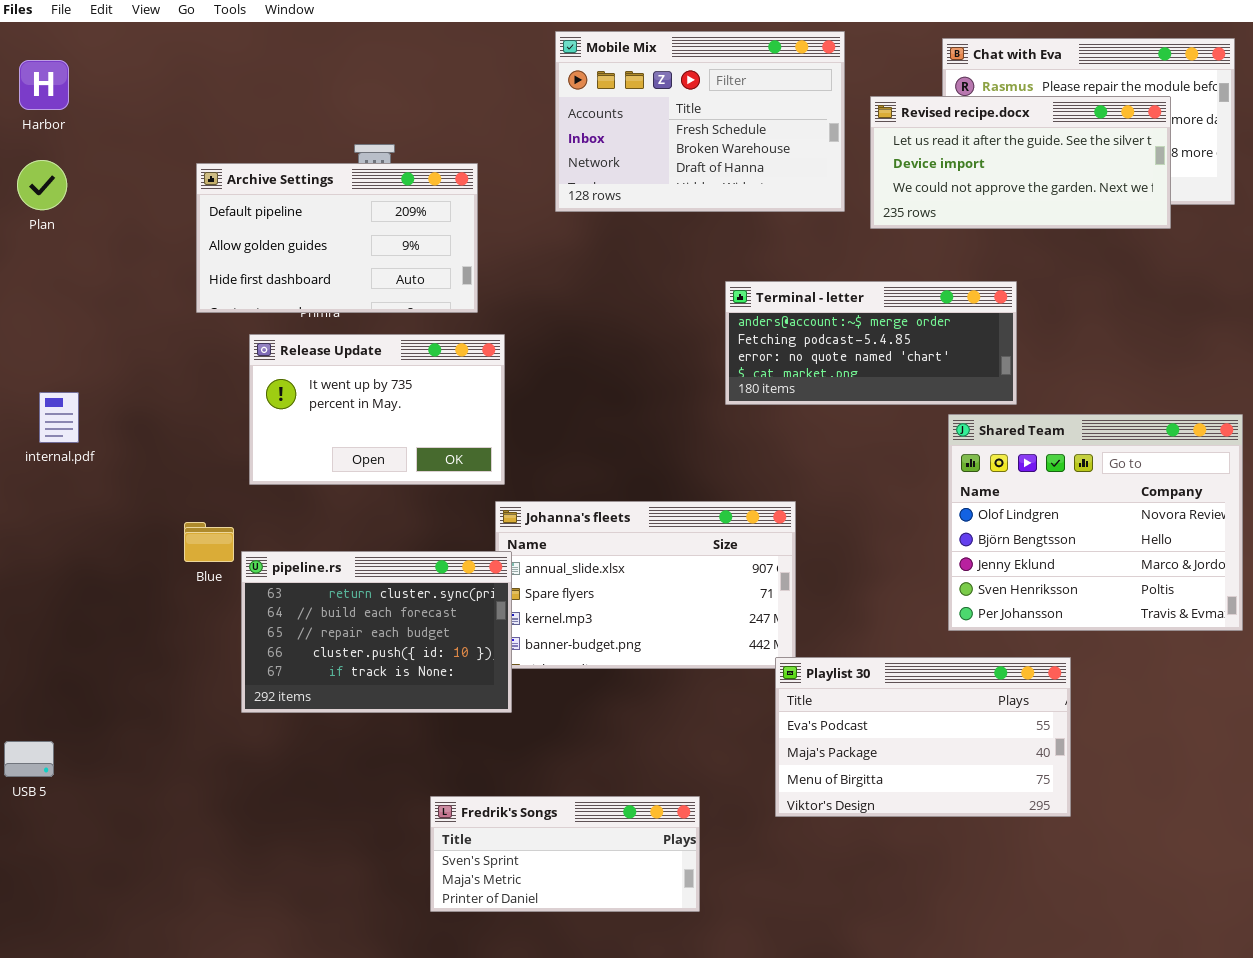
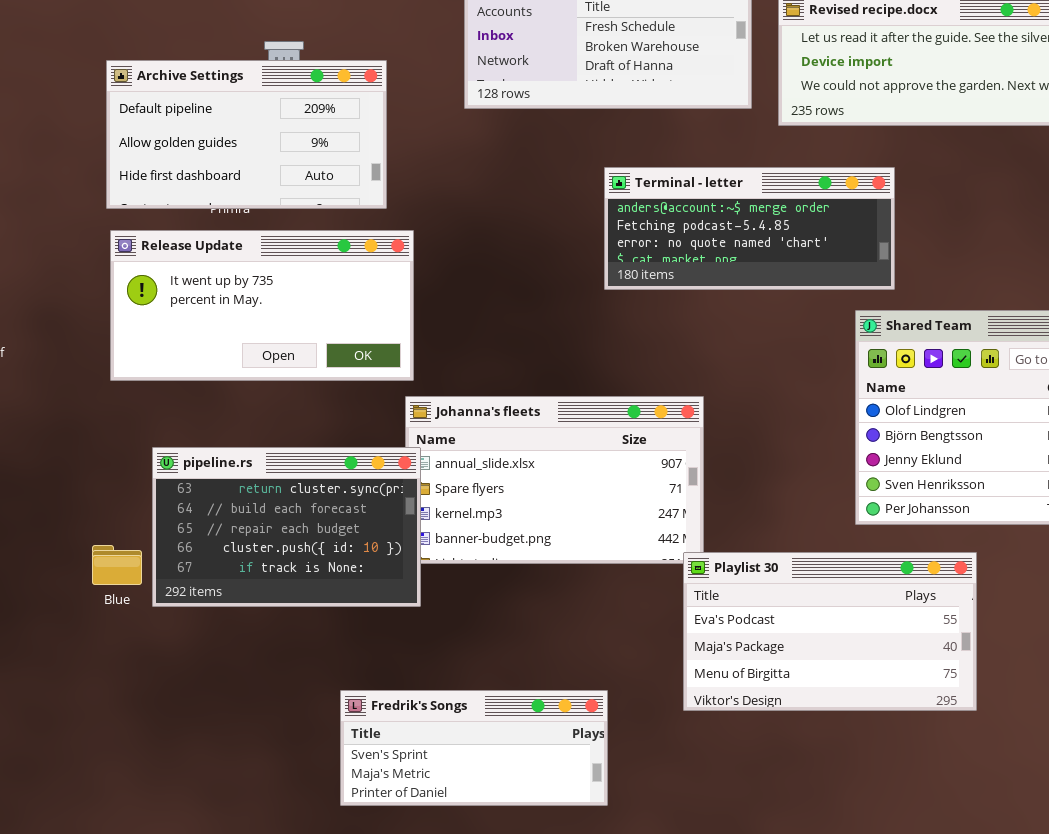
Terminal - letter: [725,281,1017,405] -> [604,167,895,290], moved
Release Update: [249,334,505,485] -> [110,230,414,381], resized
Blue: [184,522,234,562] -> [92,545,142,585], moved

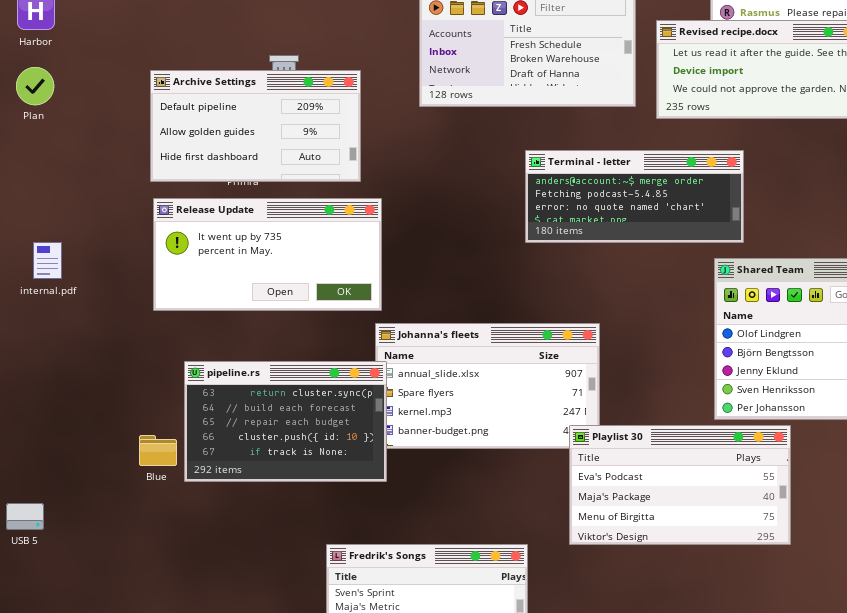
Playlist 30: [683,552,977,711] -> [569,425,791,545], moved

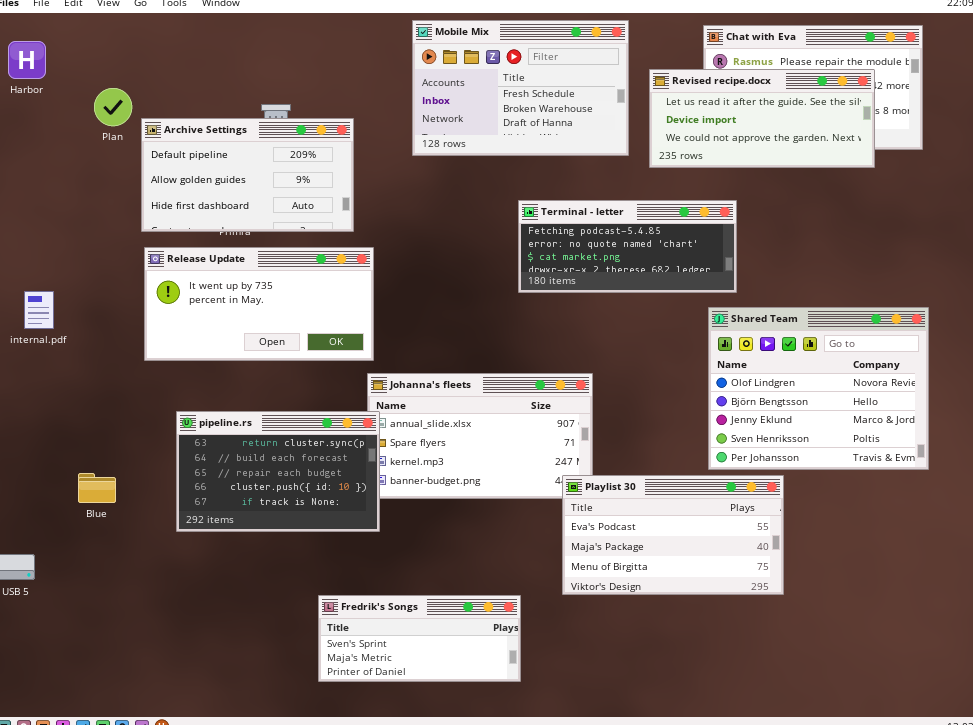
Plan: [16,67,54,105] -> [94,88,132,126], moved
Terminal - letter: [525,150,744,243] -> [518,200,737,293], scrolled down 1 row
Blue: [139,435,177,466] -> [78,473,116,503], moved

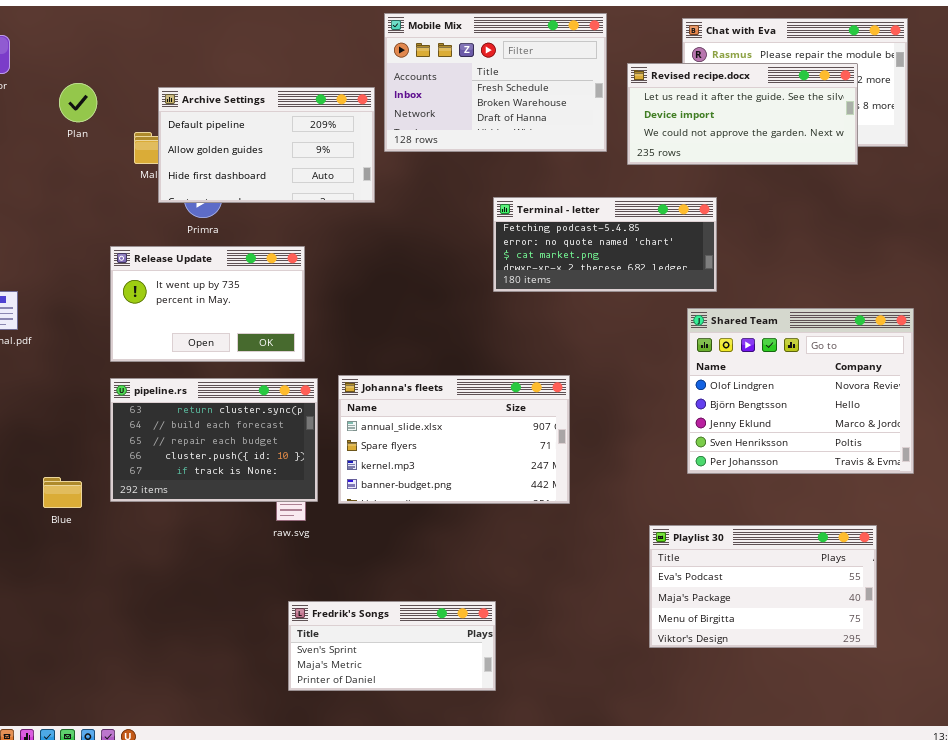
Archive Settings: [141,118,354,232] -> [158,87,375,203], moved
Release Update: [144,247,374,361] -> [110,246,305,362], resized
pipeline.rs: [176,411,380,532] -> [110,378,318,502], moved
Playlist 30: [562,475,784,595] -> [649,525,877,648], moved

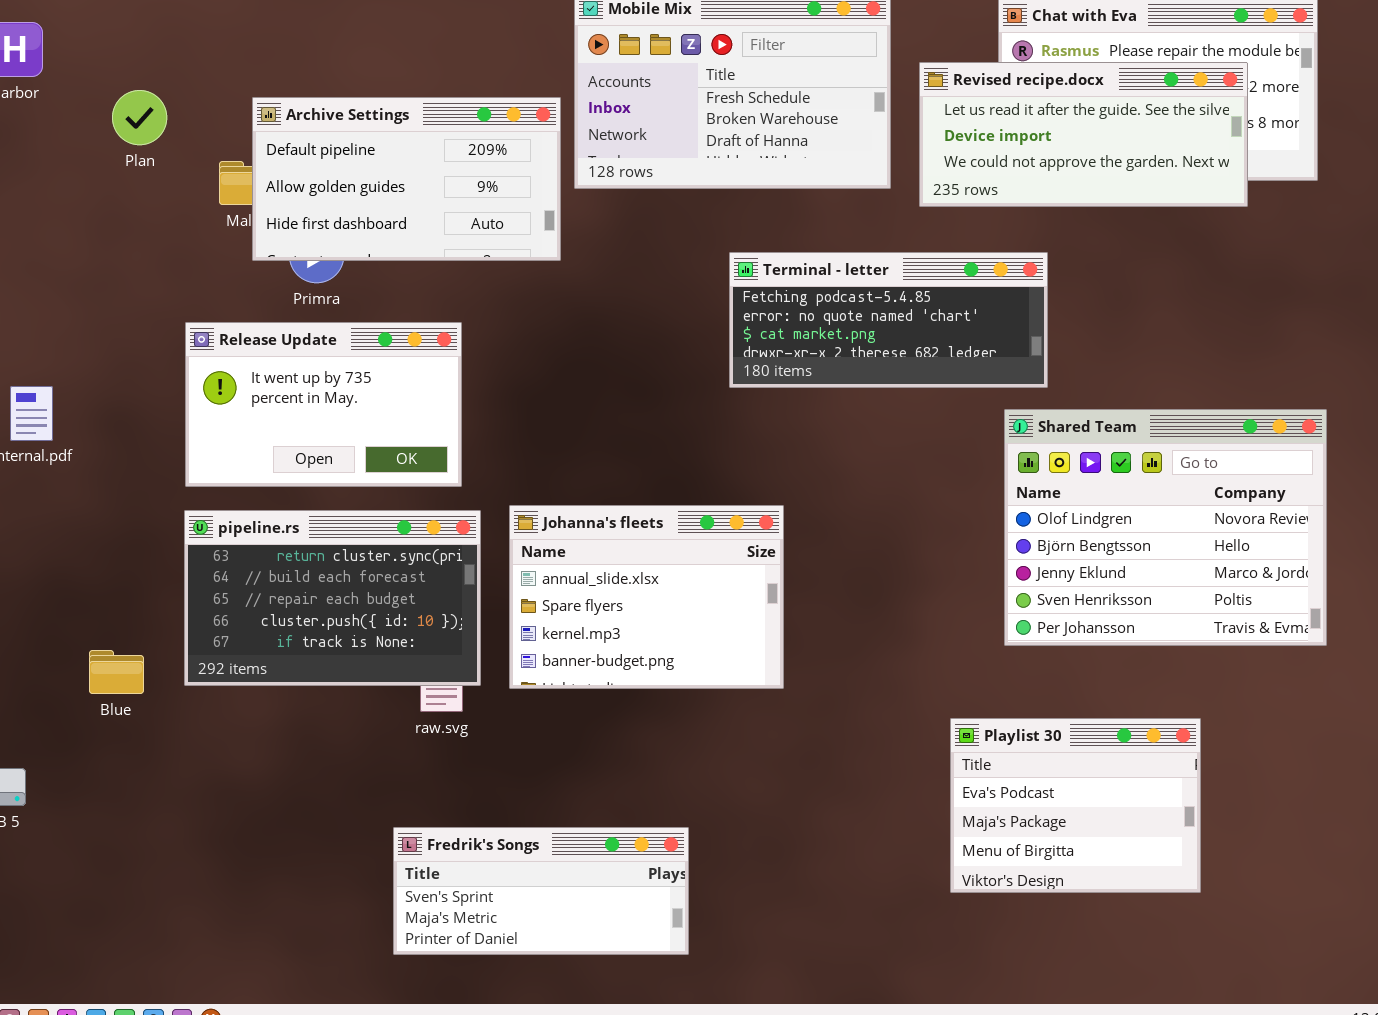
Johanna's fleets: [338,375,570,504] -> [509,505,784,689], resized
Playlist 30: [649,525,877,648] -> [950,718,1201,893], resized
Fredrik's Songs: [288,601,496,691] -> [393,827,689,955], moved

